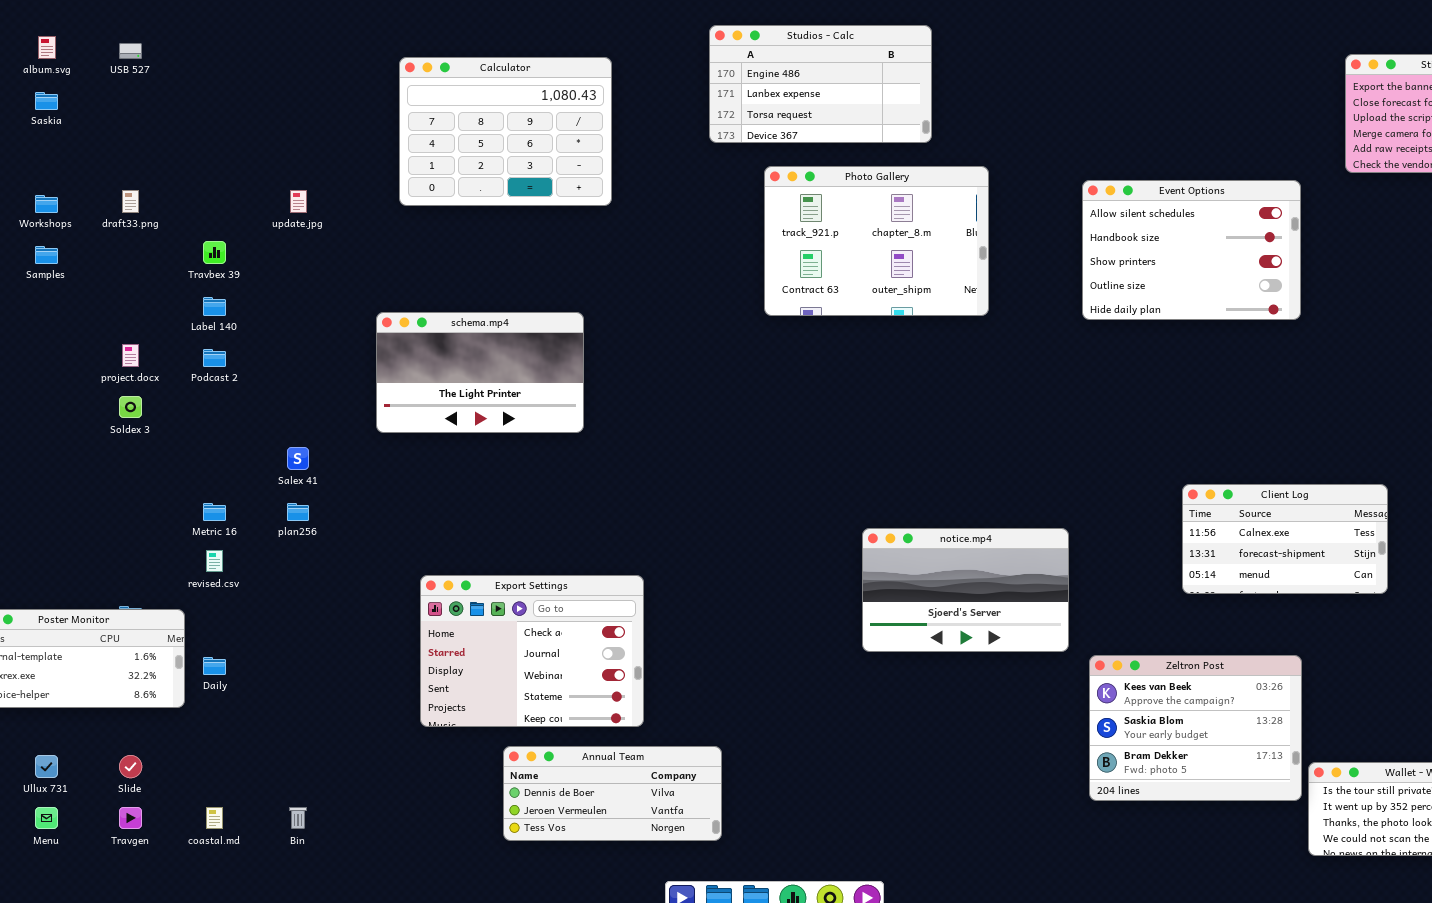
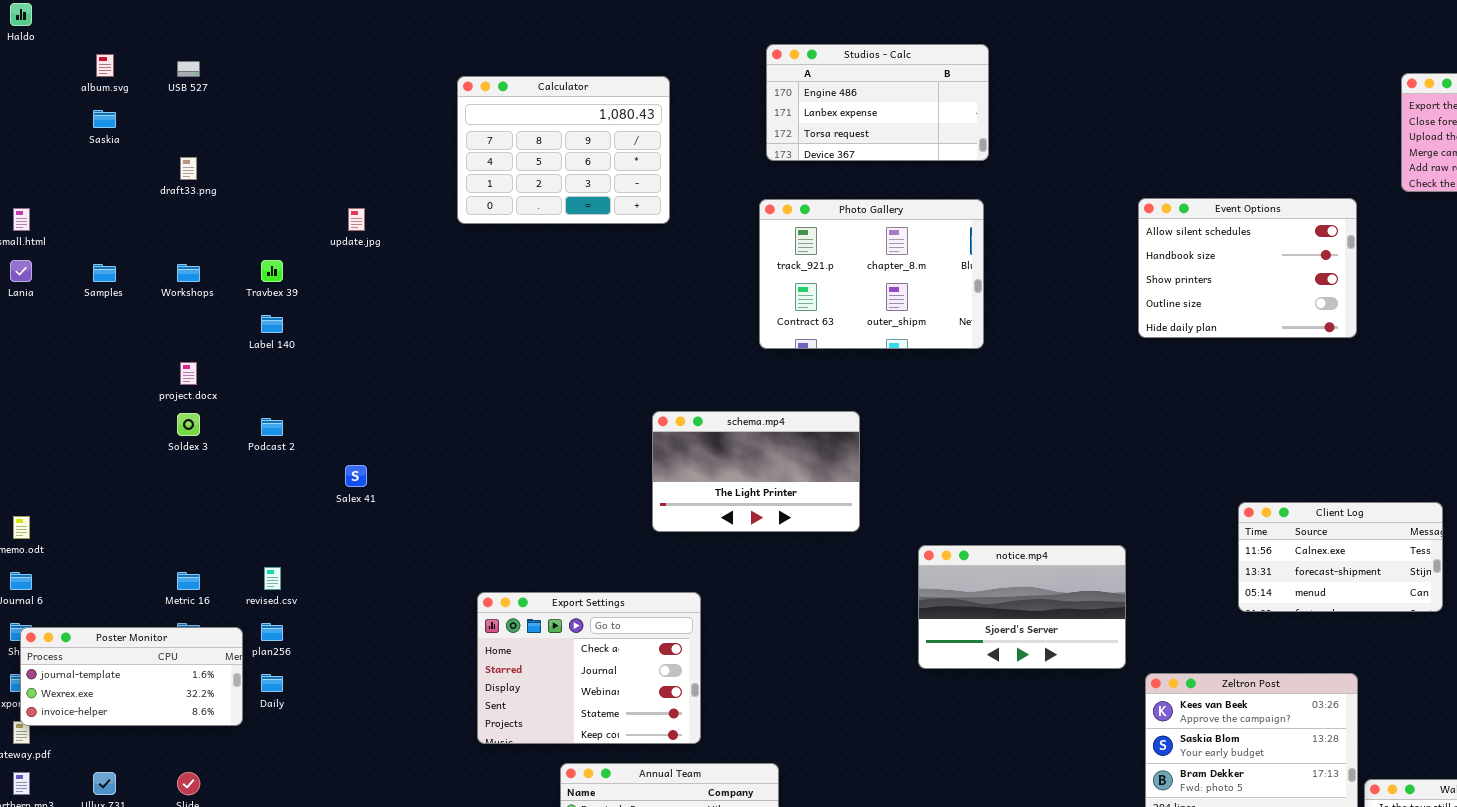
Photo Gallery: [764,166,989,316] -> [759,199,984,349], moved
draft33.png: [122,190,139,213] -> [180,157,197,180], moved
Workshops: [35,195,58,213] -> [177,264,200,282], moved
schema.mp4: [376,312,584,433] -> [652,411,860,532], moved
Podcast 2: [203,349,226,367] -> [261,418,283,436], moved
Metric 16: [203,503,226,521] -> [177,572,200,590], moved
plan256: [287,503,309,521] -> [261,623,283,641], moved

